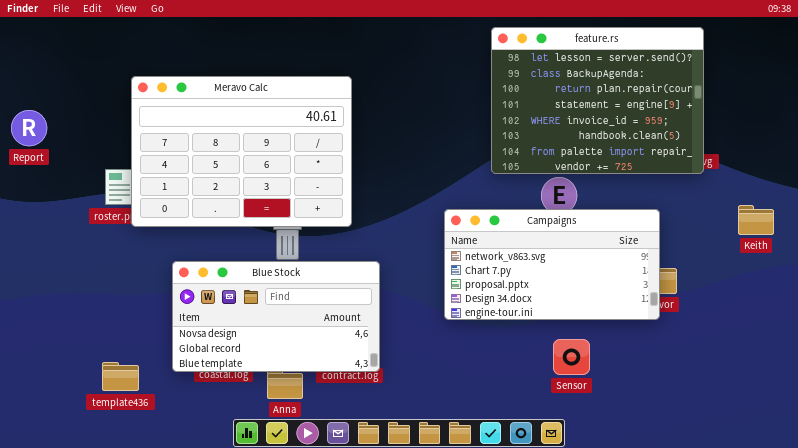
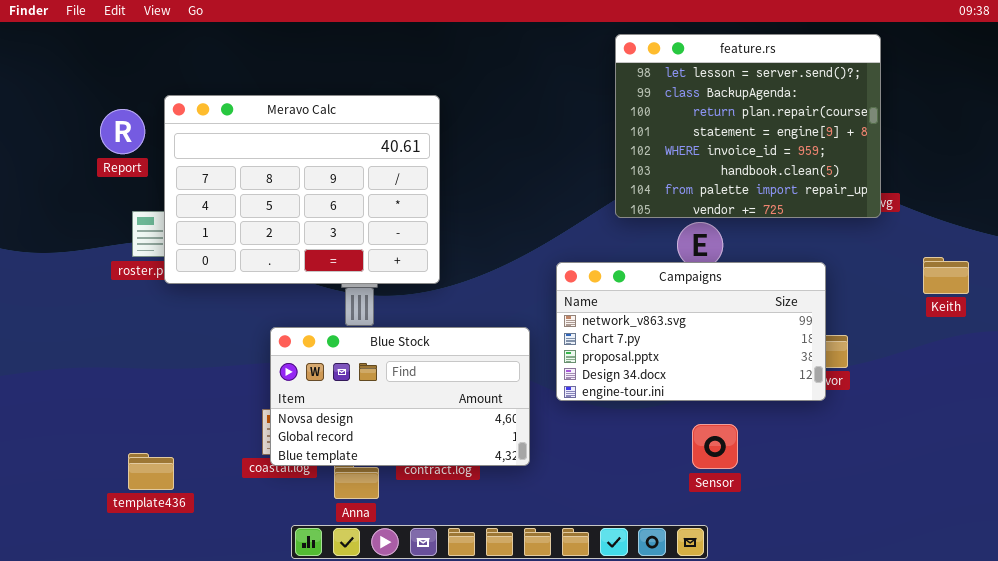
Report: [11,110,47,146] -> [100,109,145,154], moved
Blue Stock: [172,261,380,372] -> [270,327,530,466], moved

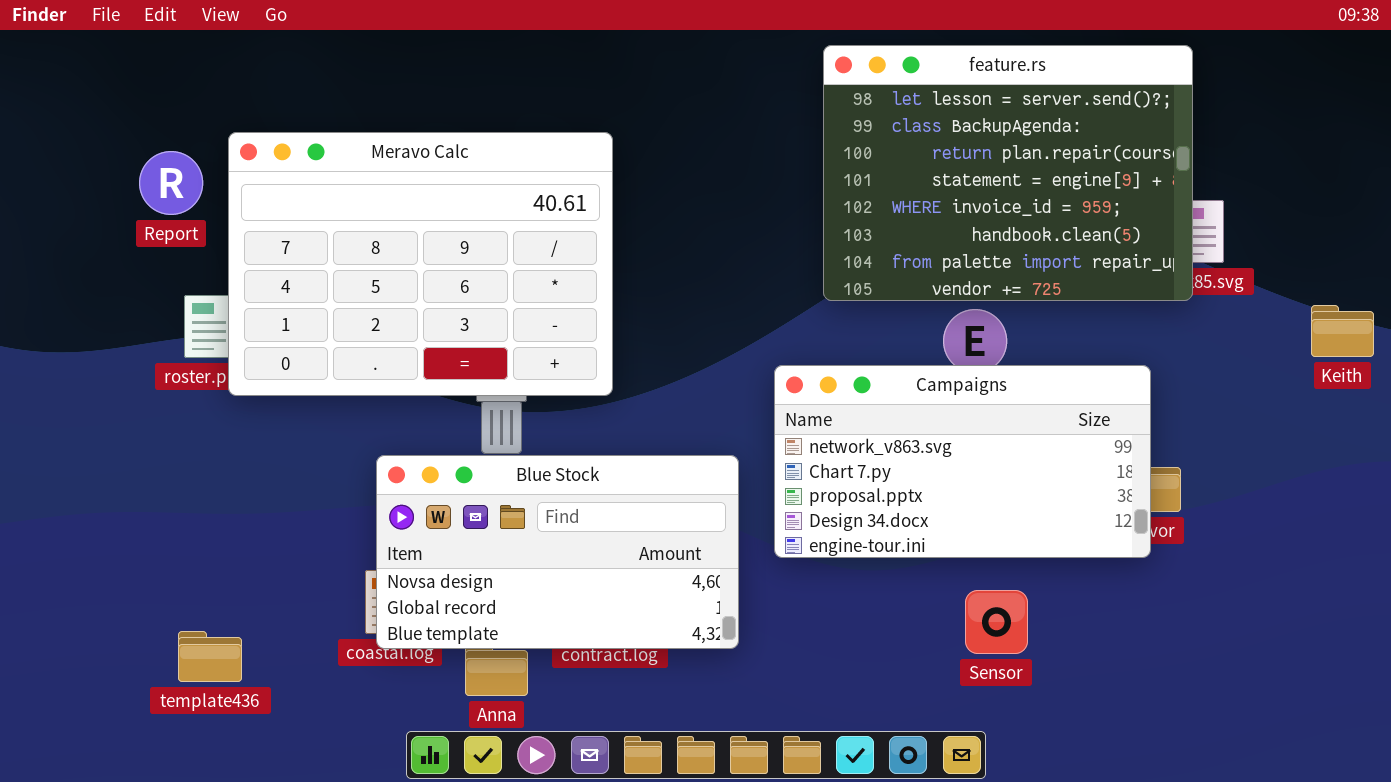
feature.rs: [615,34,881,218] -> [823,45,1193,301], moved
Keith: [923,257,969,294] -> [1311,305,1374,357], moved

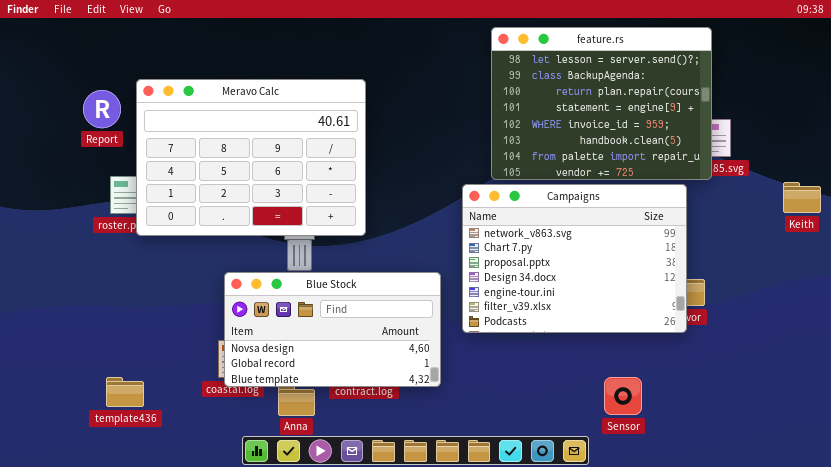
Campaigns: [774,365,1151,558] -> [462,184,687,333], resized
Sensor: [965,590,1028,654] -> [604,377,642,415], moved

